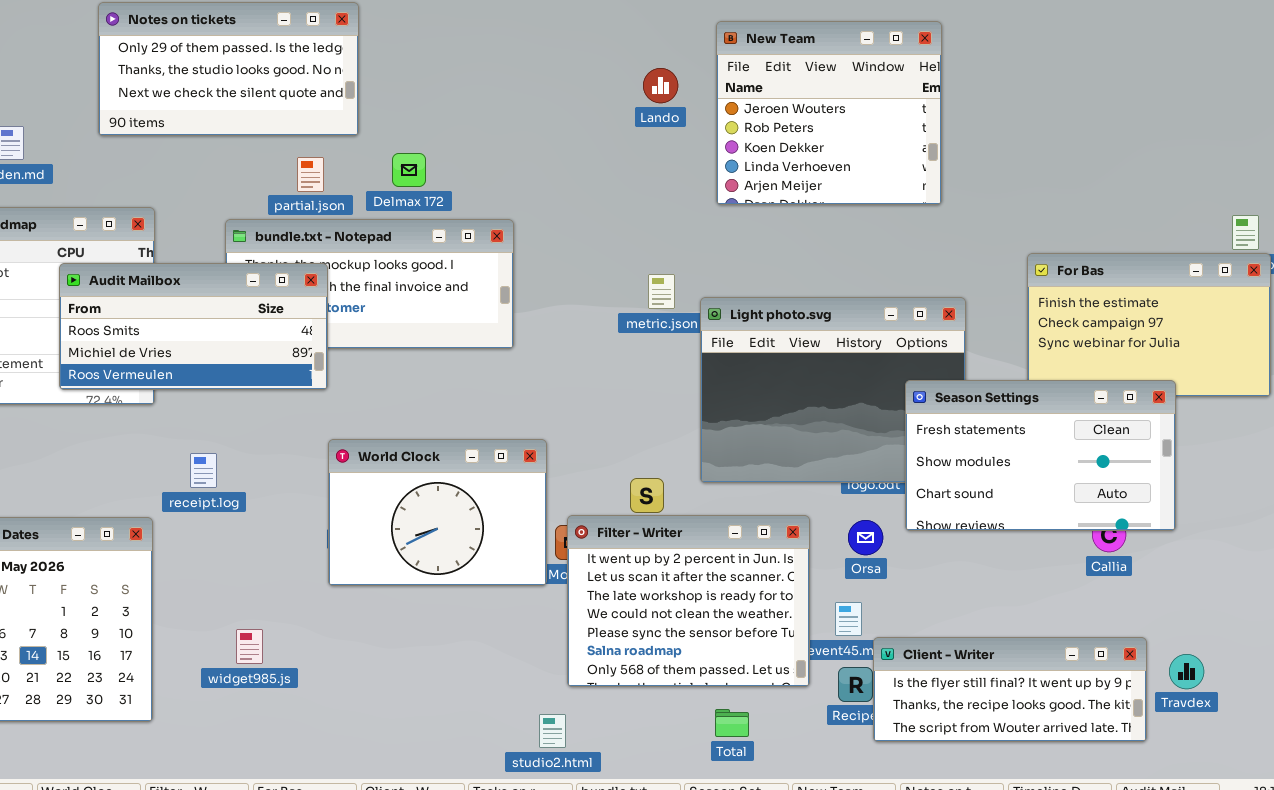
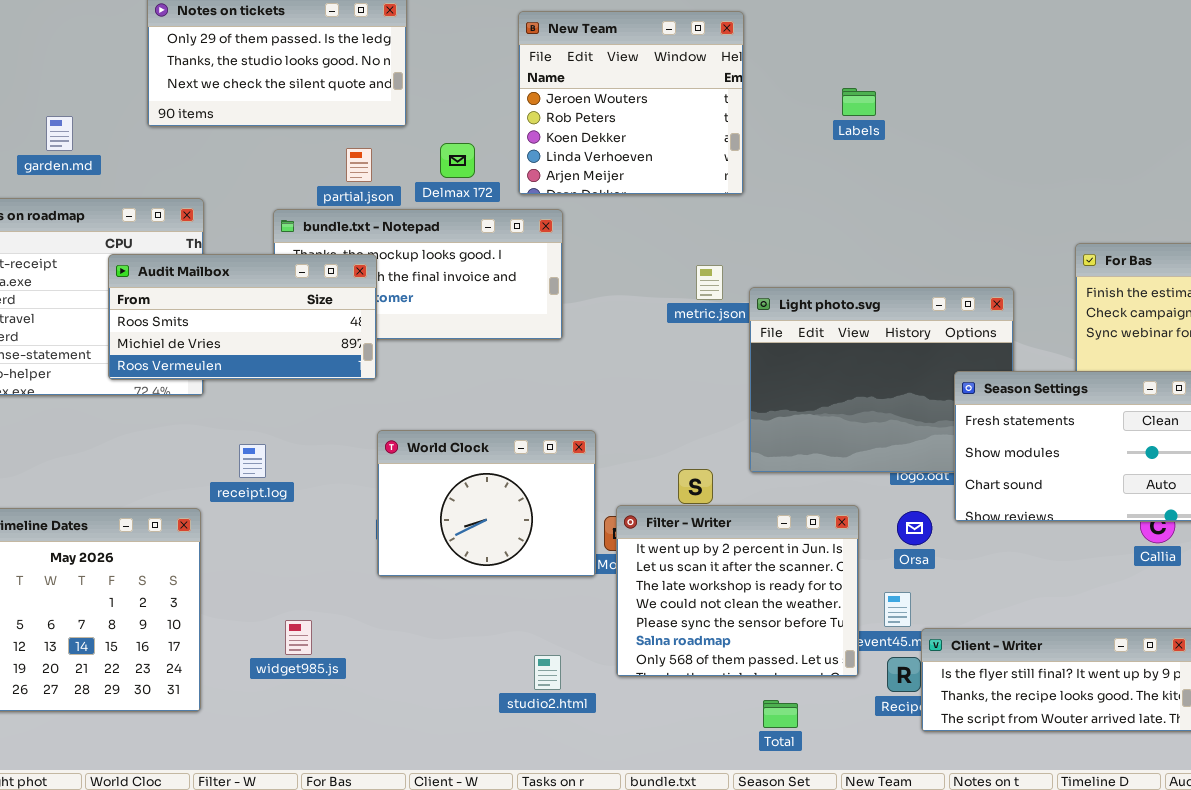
New Team: [716,21,942,205] -> [518,11,744,195], moved
studio2.html: [539,714,566,748] -> [534,655,561,690], moved

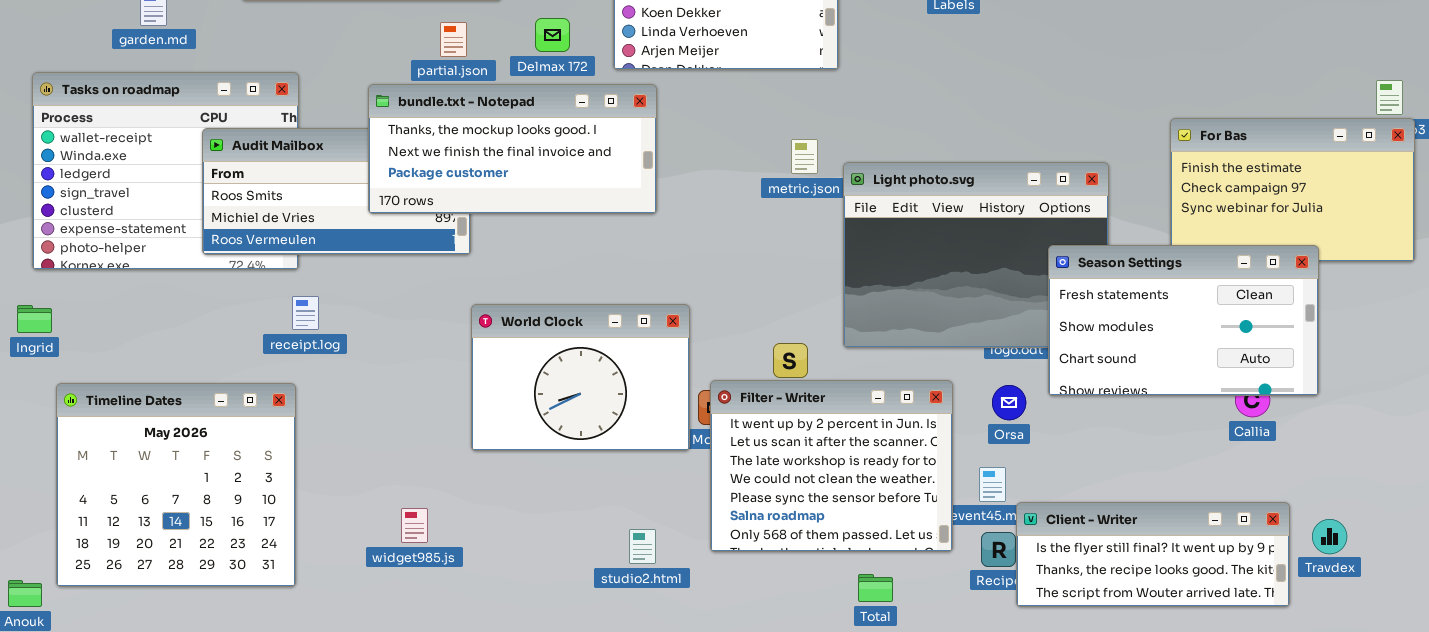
bundle.txt - Notepad: [273,209,563,340] -> [368,84,657,214], raised
receipt.log: [239,444,266,478] -> [292,296,319,330], moved
widget985.js: [285,620,312,655] -> [401,508,428,543], moved

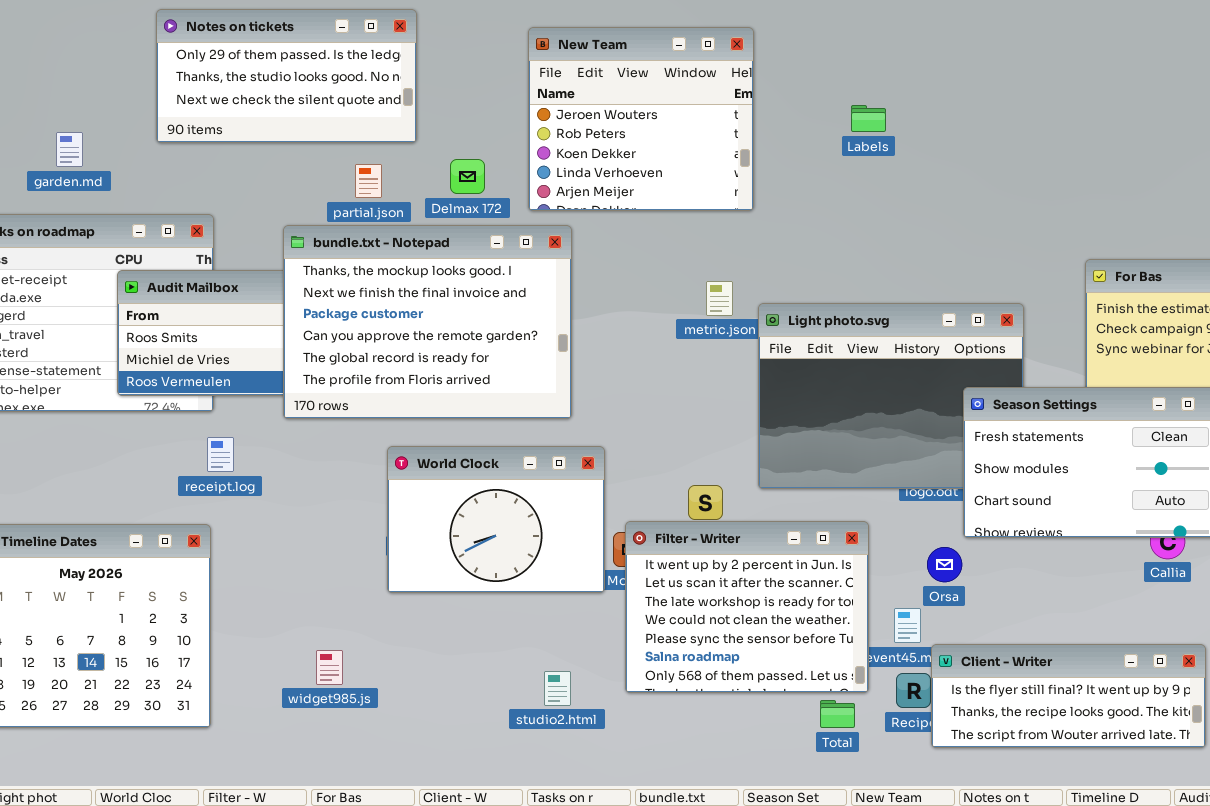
bundle.txt - Notepad: [368,84,657,214] -> [283,225,572,419], resized
Orsa: [992,385,1026,420] -> [927,547,962,582], moved
Total: [858,574,893,602] -> [820,700,855,728], moved

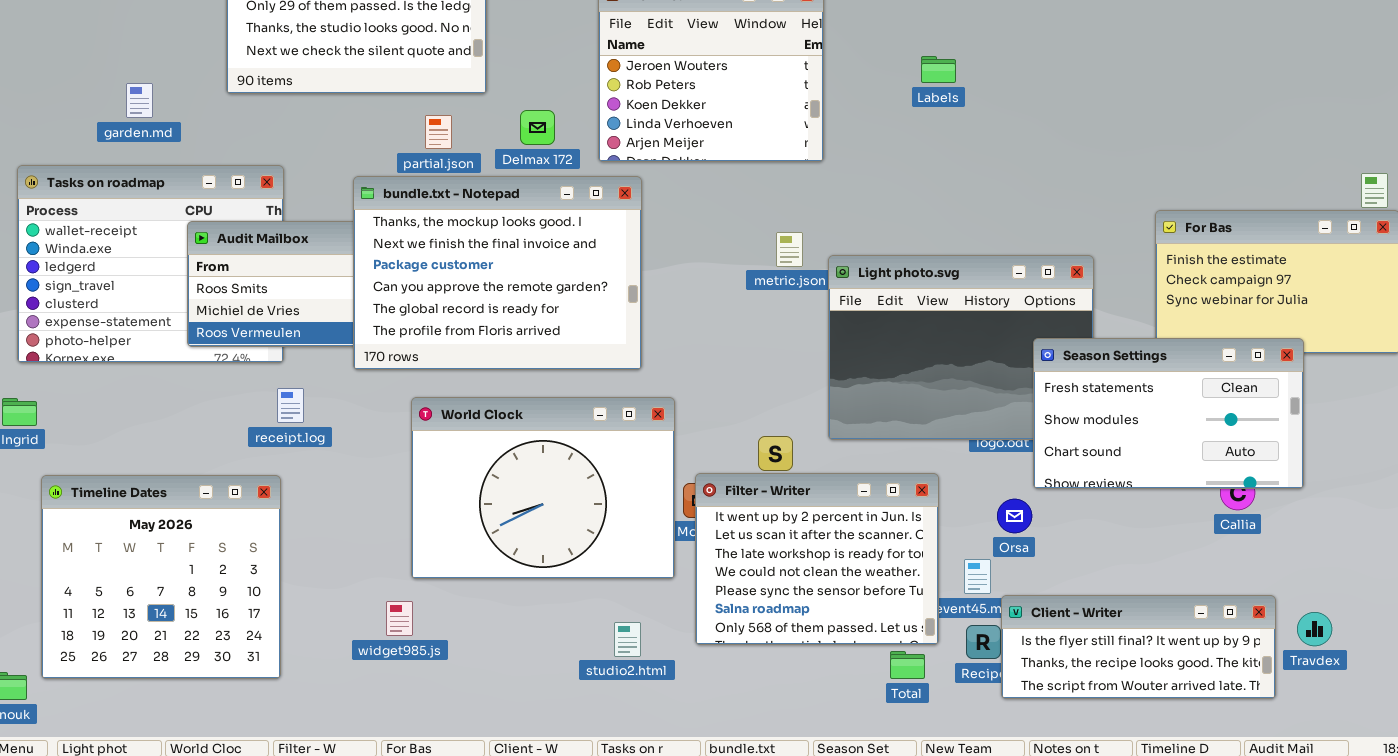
World Clock: [387,446,605,593] -> [411,397,675,579], resized

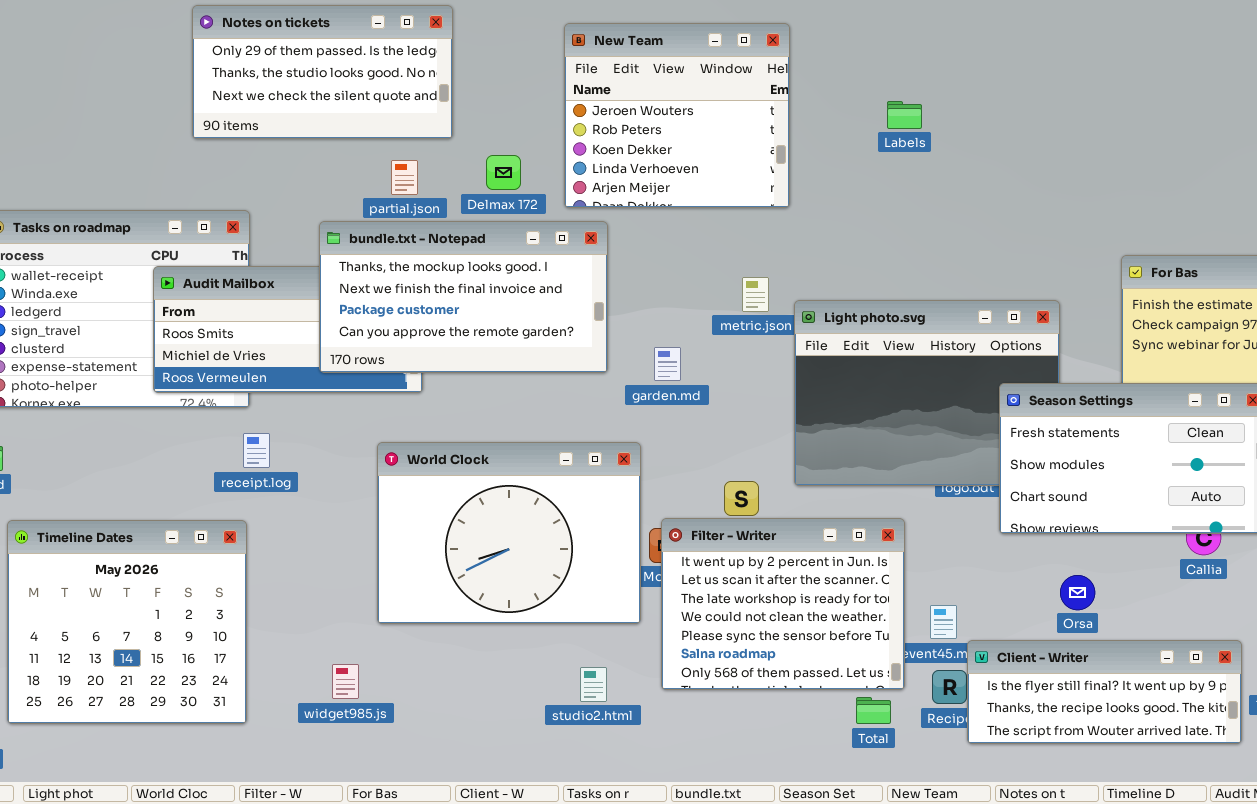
garden.md: [126,83,153,118] -> [654,347,681,381], moved
bundle.txt - Notepad: [353,176,642,370] -> [319,221,608,373], resized
Orsa: [997,499,1032,533] -> [1060,575,1095,610], moved
widget985.js: [386,601,413,636] -> [332,664,359,699], moved

